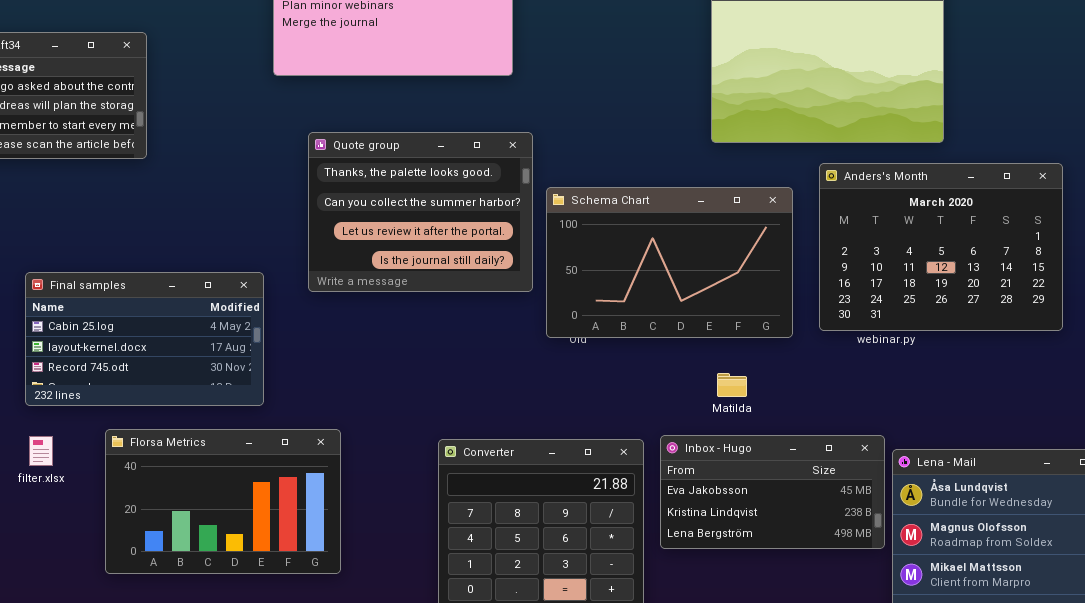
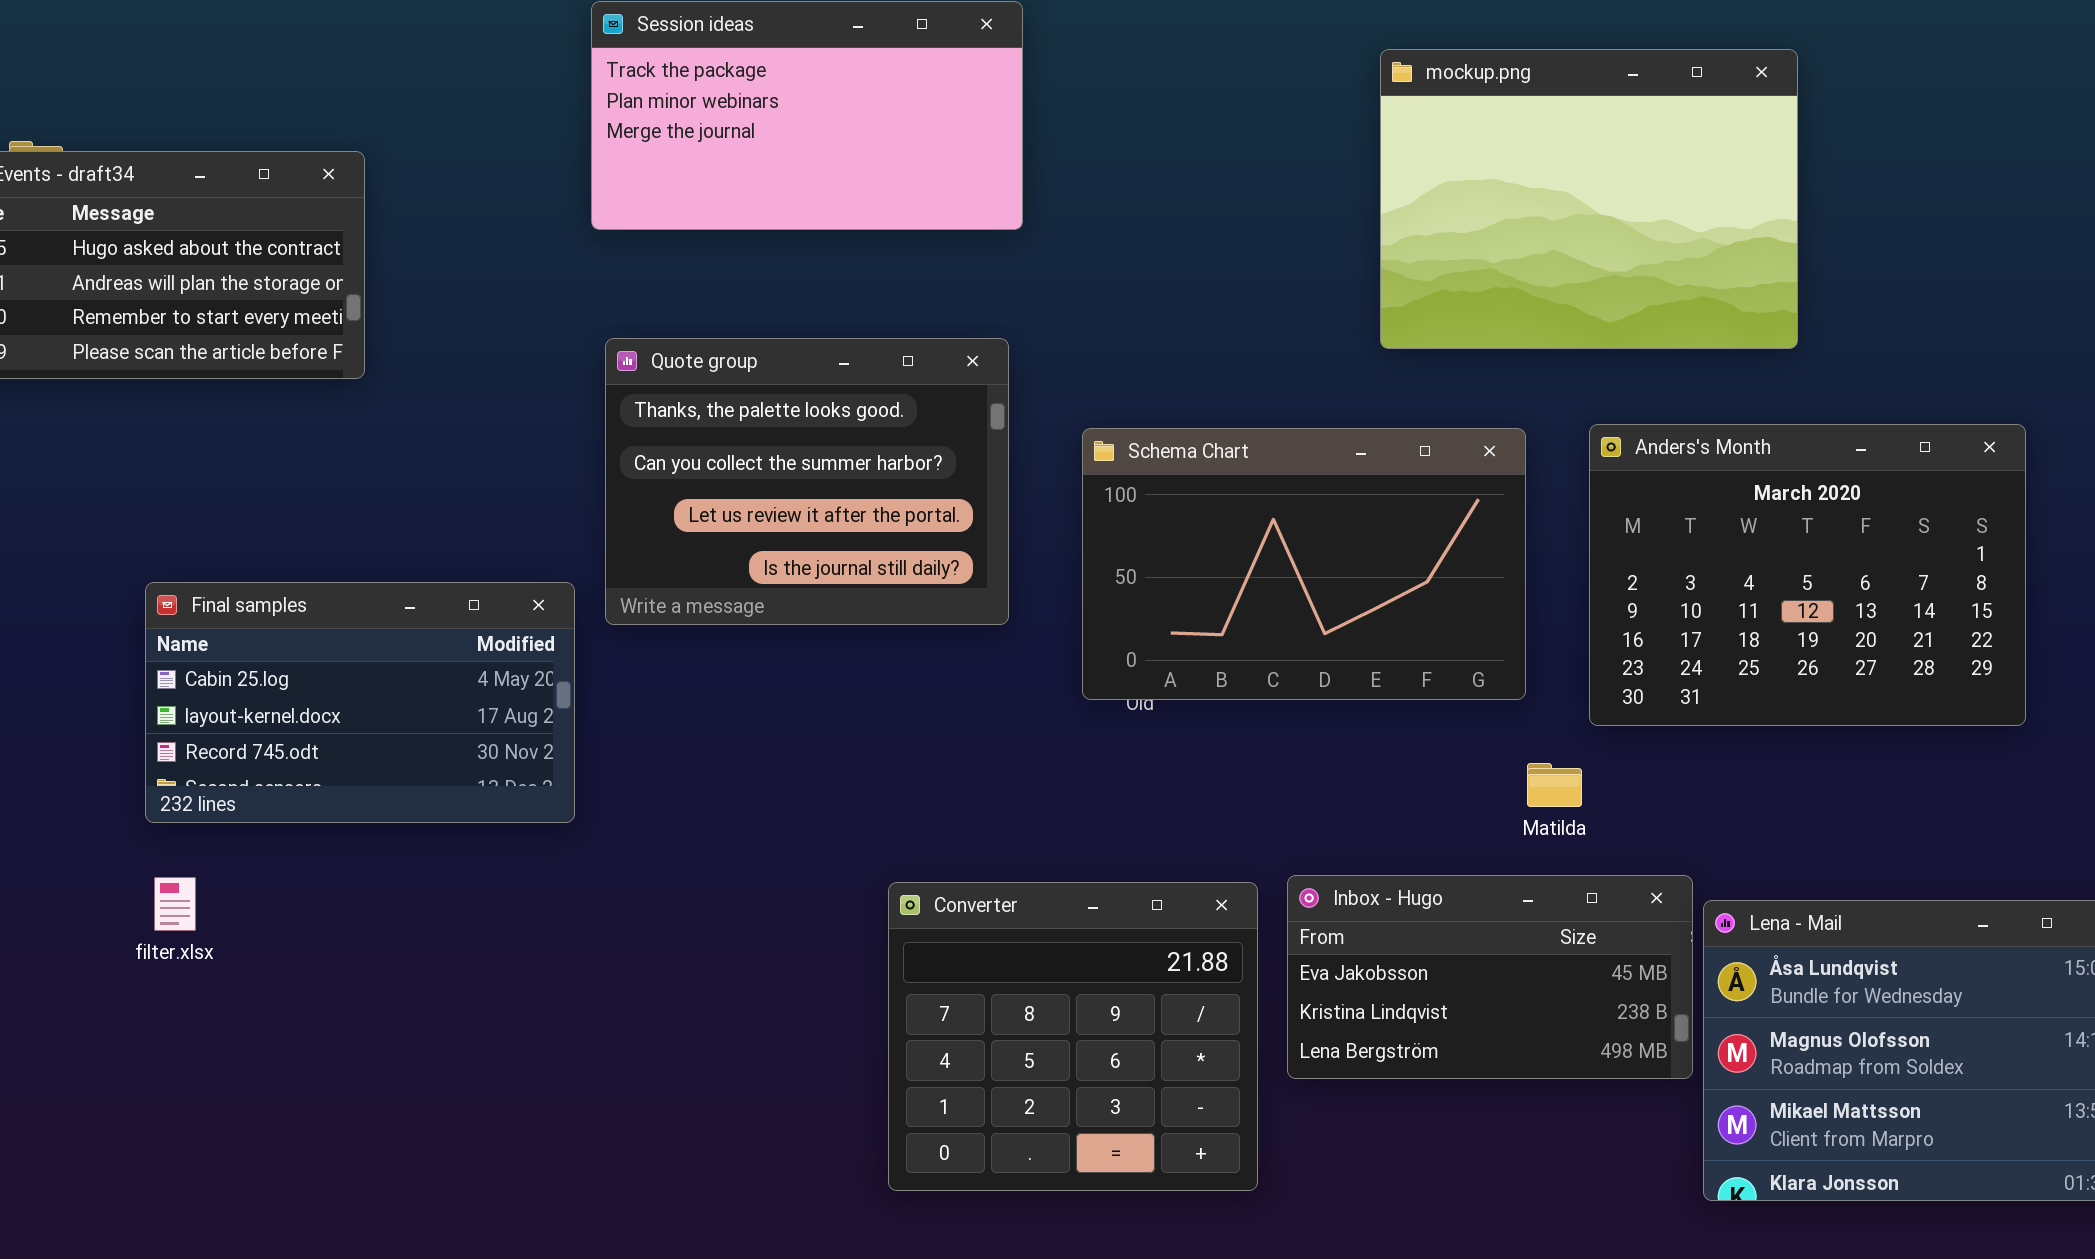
Quote group: [308,132,533,292] -> [605,338,1009,625], moved
Anders's Month: [819,163,1063,331] -> [1589,424,2026,726], moved
Matilda: [717,373,747,397] -> [1527,763,1582,807], moved
Florsa Metrics: [105,429,341,574] -> none, closed

